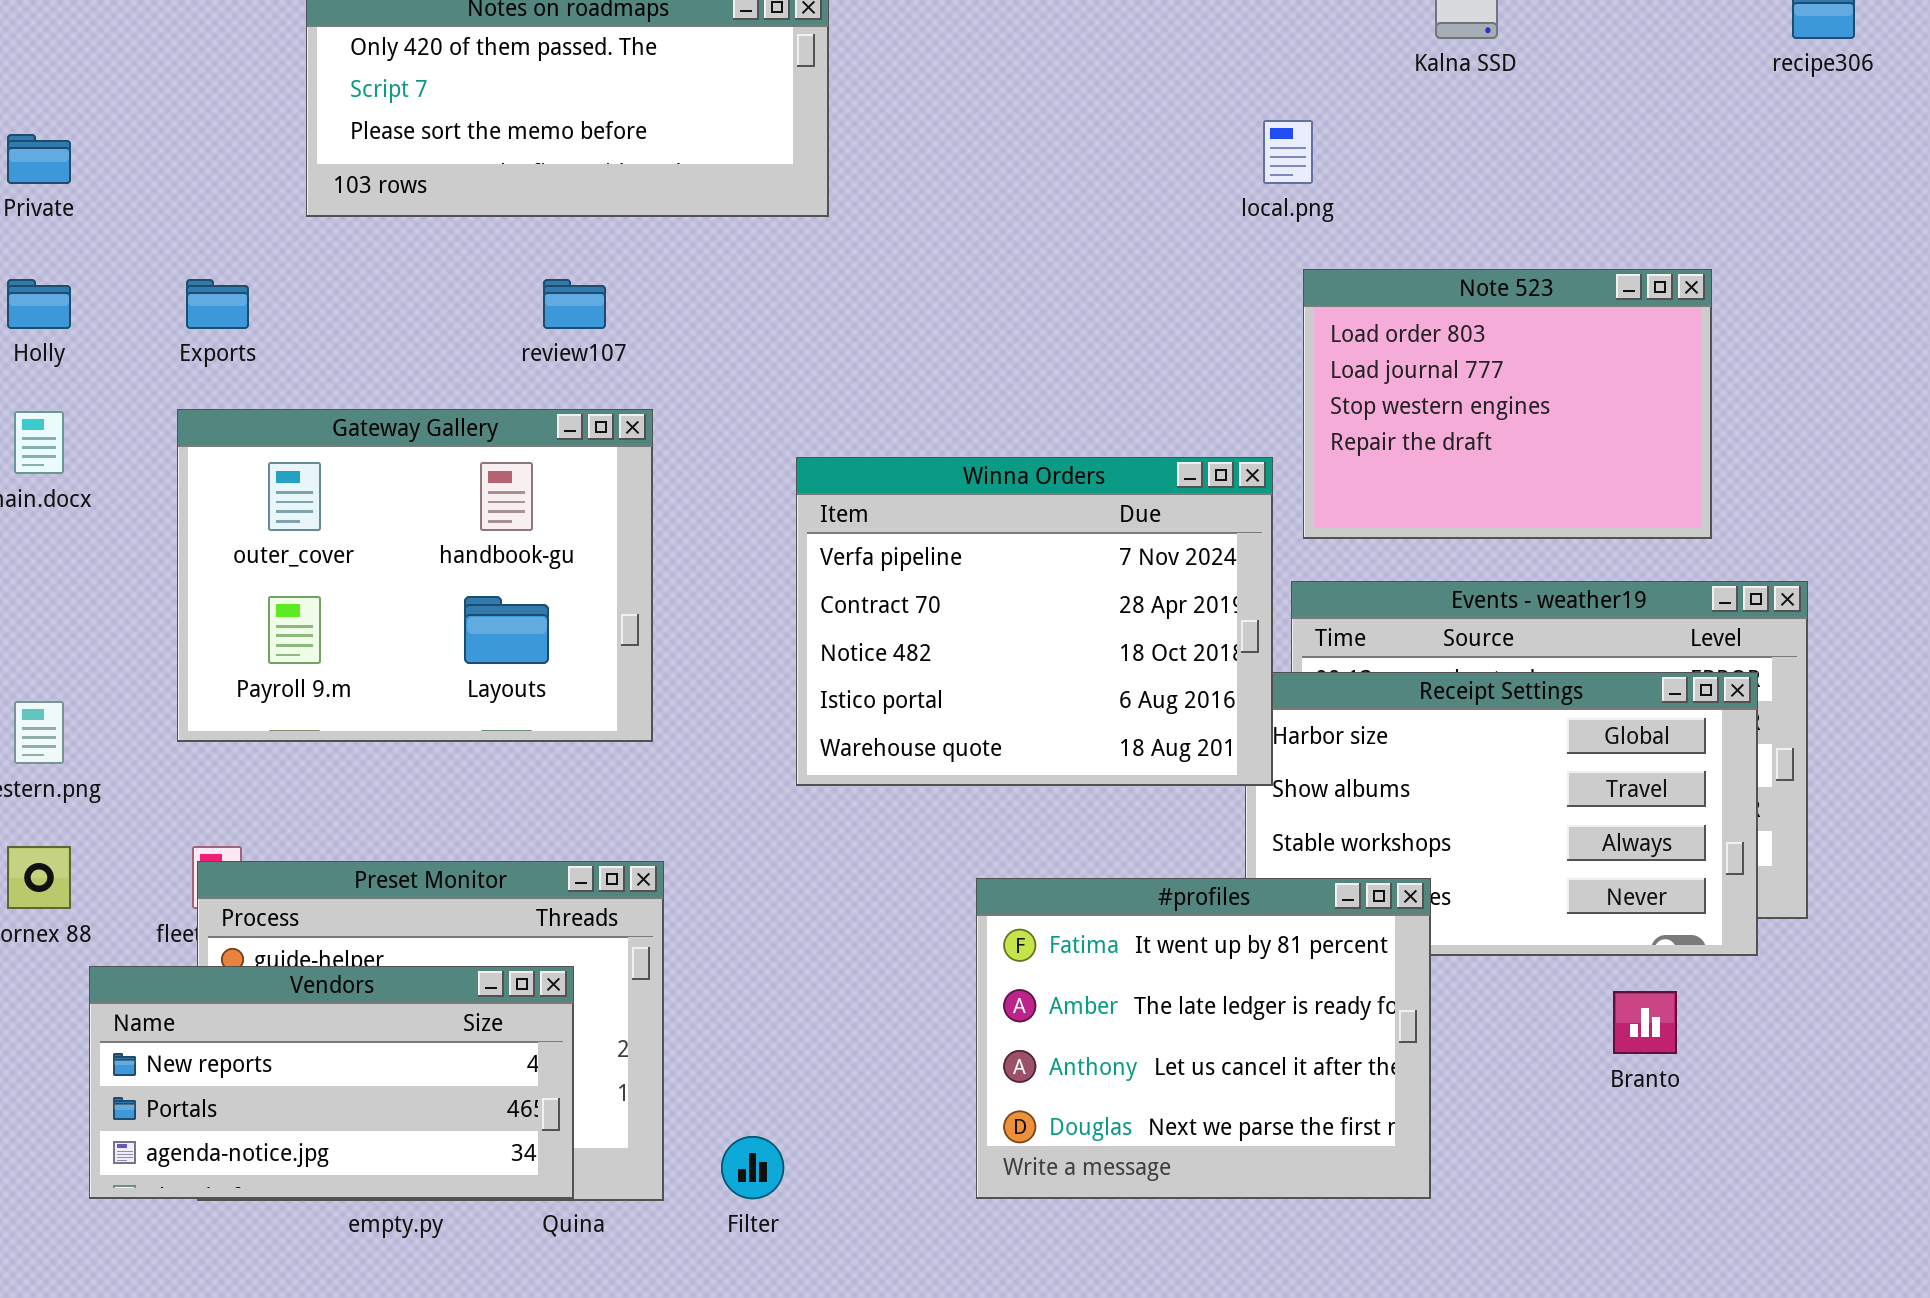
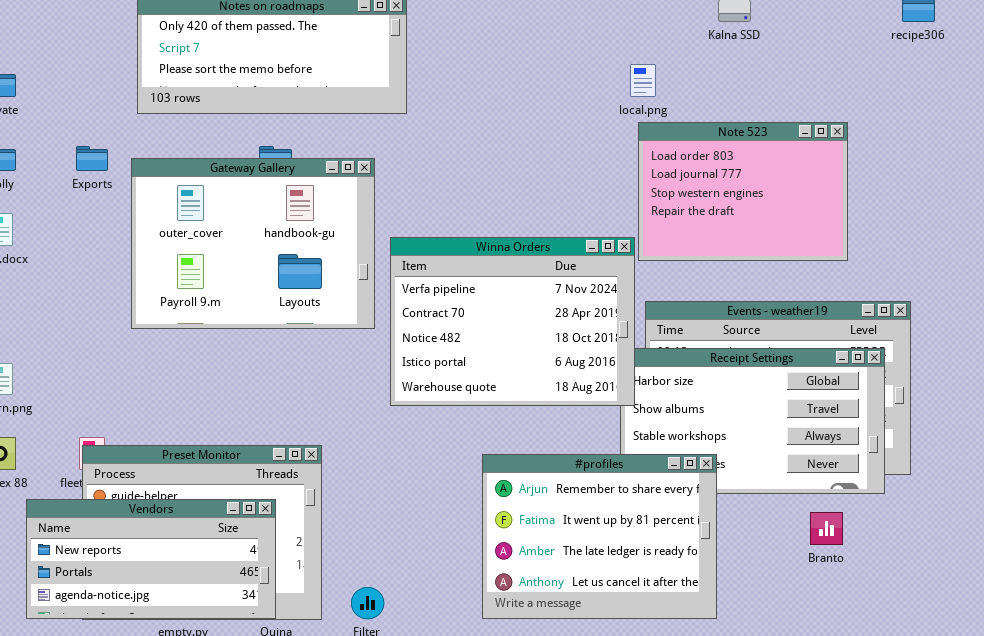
Note 523: [1303,269,1712,539] -> [638,122,848,261], moved
Gateway Gallery: [177,409,653,742] -> [131,158,375,329], moved
#profiles: [976,878,1431,1199] -> [482,454,717,619], scrolled up 1 row

